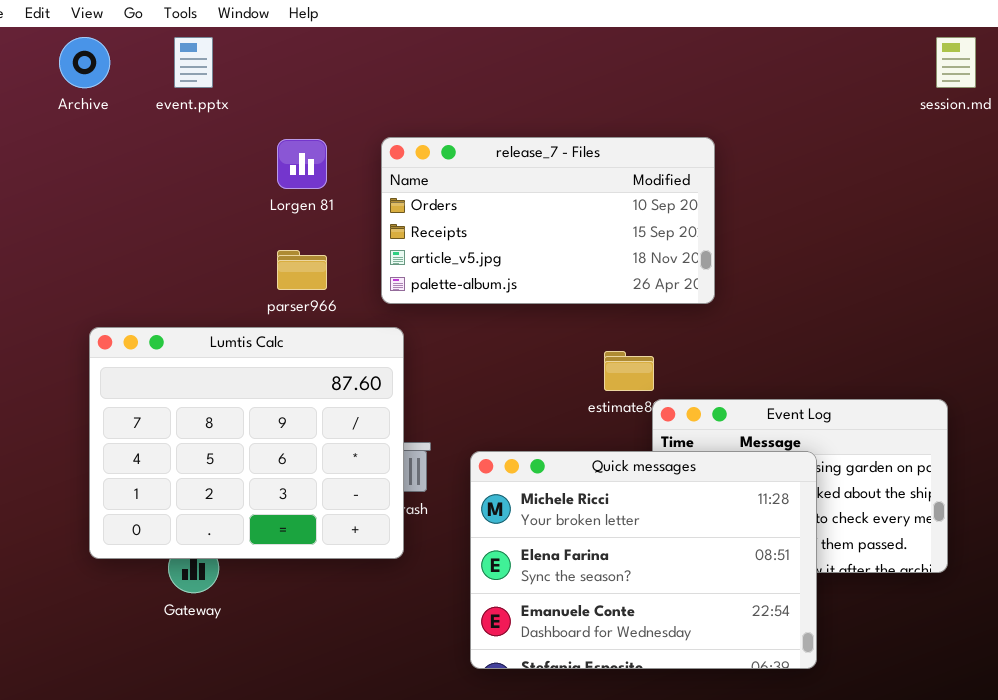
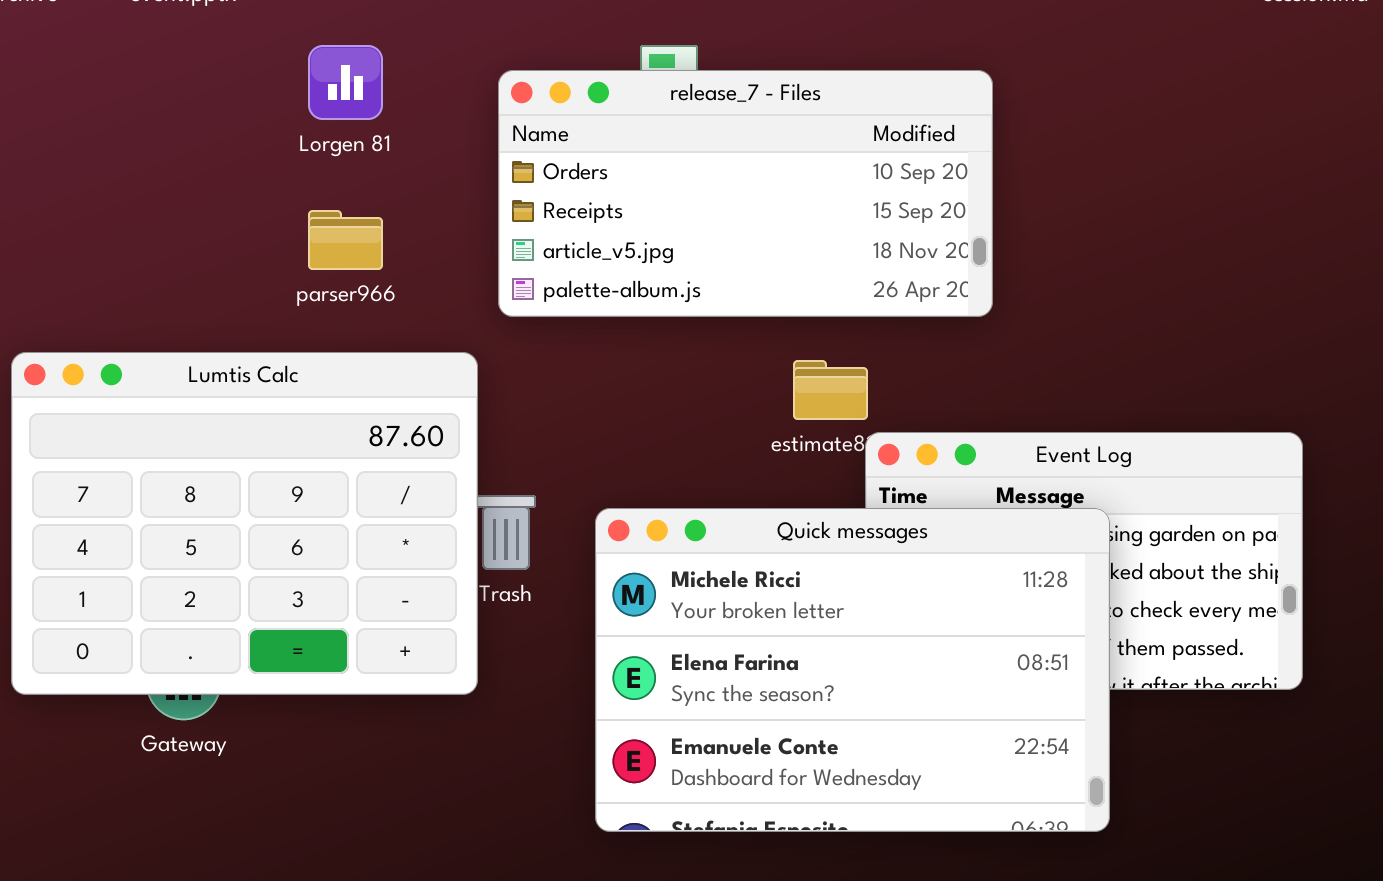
release_7 - Files: [381,137,715,304] -> [498,70,993,317], moved
Lumtis Calc: [89,327,404,559] -> [11,352,478,695], moved

